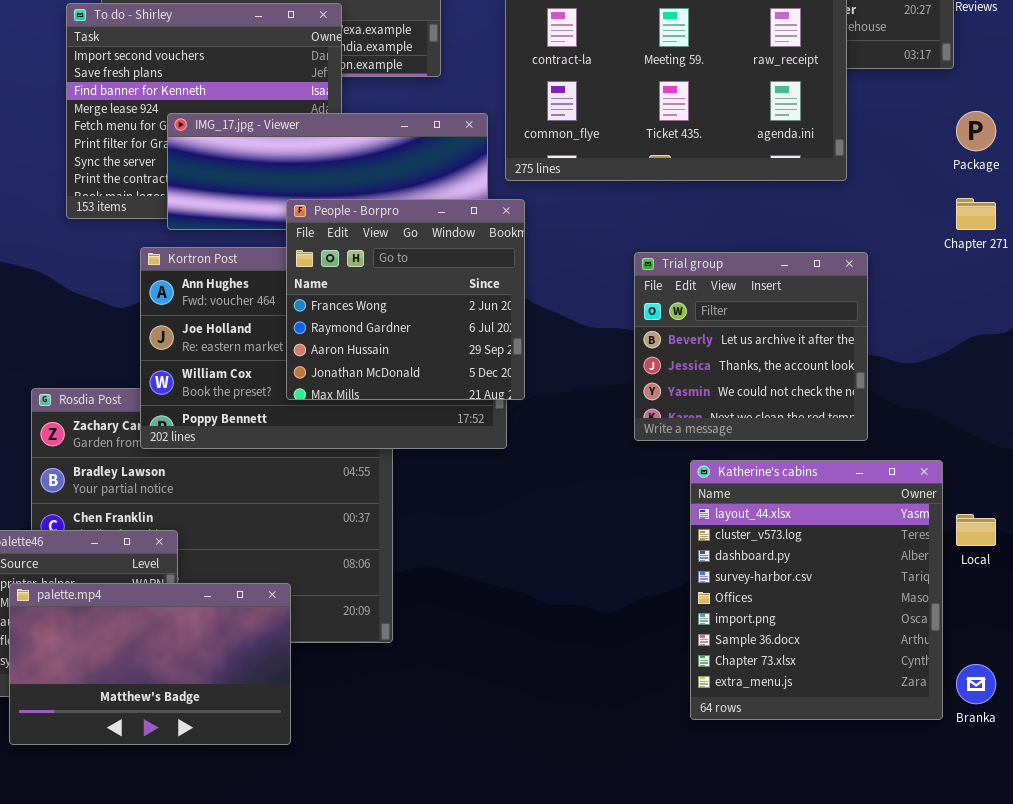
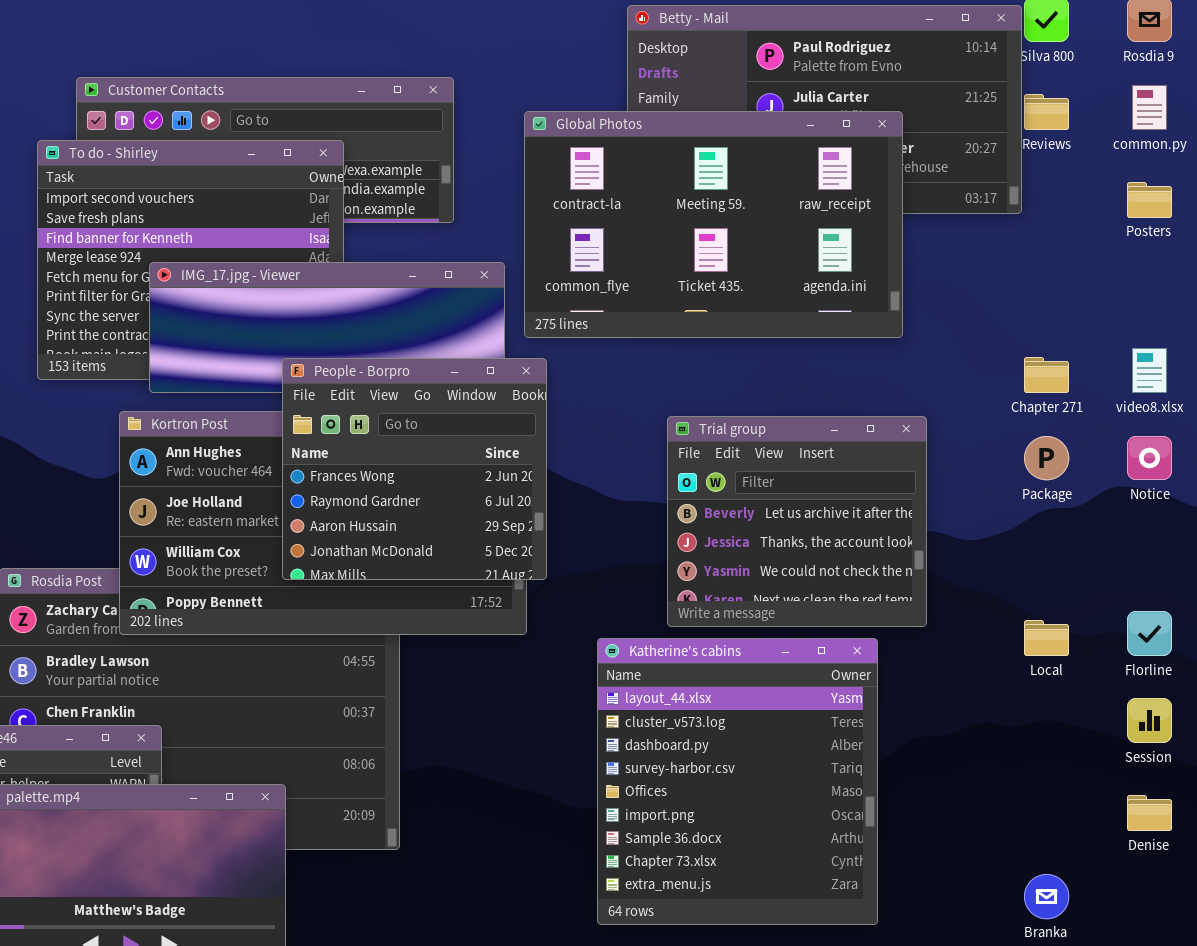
Package: [956,111,996,151] -> [1024,436,1069,480], moved
Katherine's cabins: [690,460,943,720] -> [597,638,878,925], moved
Local: [956,514,996,546] -> [1024,620,1069,656], moved

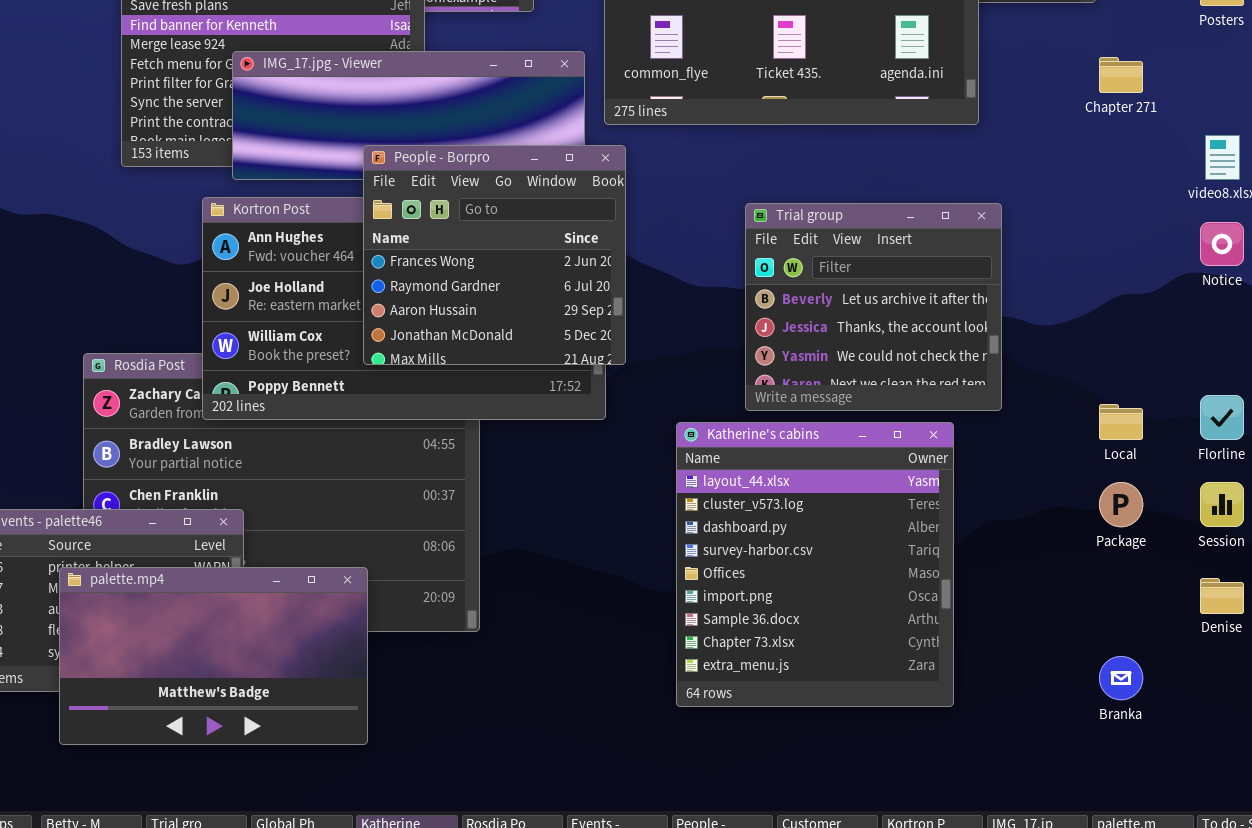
Chapter 271: [1024,357,1069,393] -> [1099,57,1143,93], moved
Package: [1024,436,1069,480] -> [1099,482,1143,527], moved

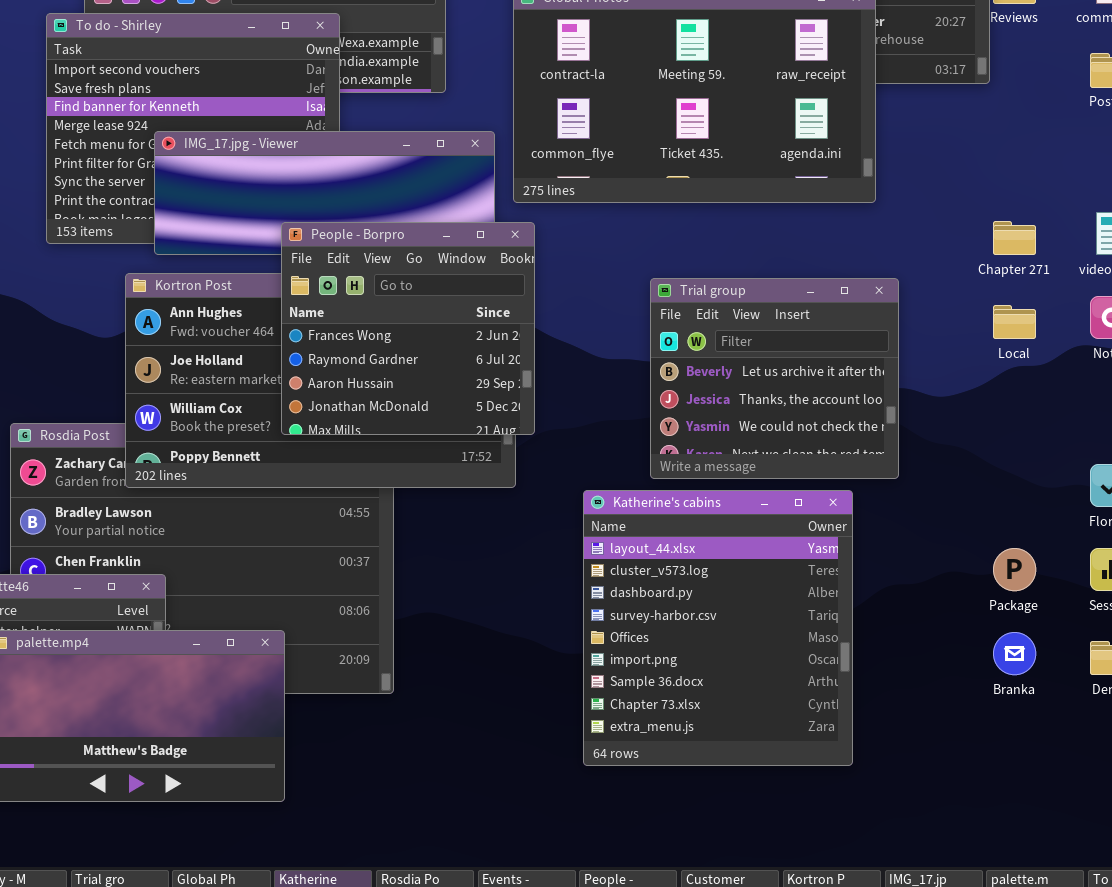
Chapter 271: [1099,57,1143,93] -> [993,221,1036,255], moved
Local: [1099,404,1143,440] -> [993,305,1036,339], moved
Branka: [1099,656,1143,700] -> [993,632,1036,675], moved

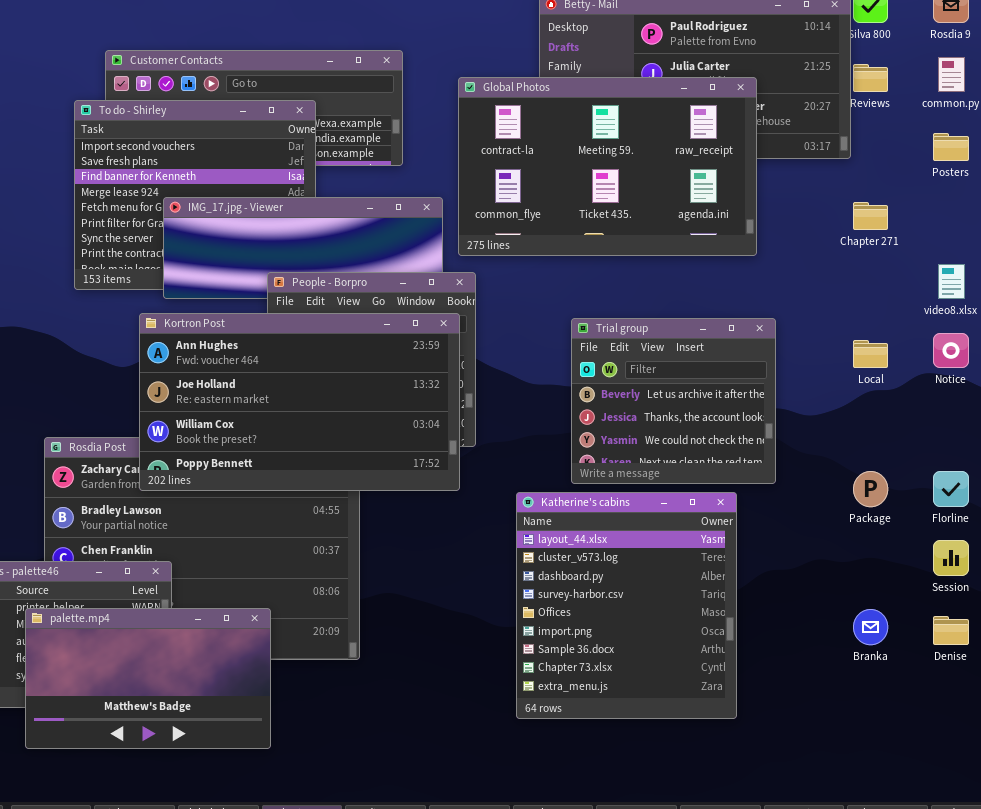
Chapter 271: [993,221,1036,255] -> [853,202,888,230], moved
Kortron Post: [125,273,516,488] -> [139,313,460,491], raised
Package: [993,548,1036,591] -> [853,471,888,507], moved

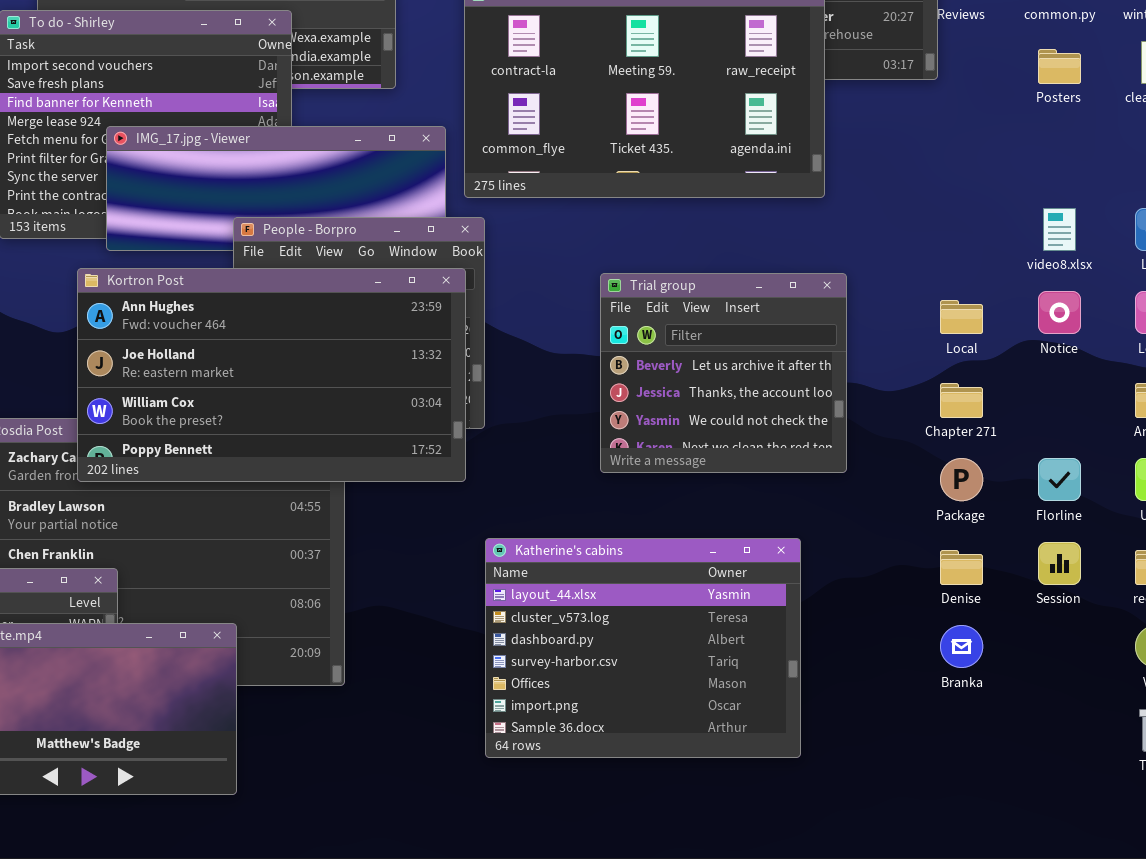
Chapter 271: [853,202,888,230] -> [940,383,983,418], moved
Katherine's cabins: [516,492,737,719] -> [485,538,801,758], resized
Denise: [933,616,969,645] -> [940,550,983,585], moved

